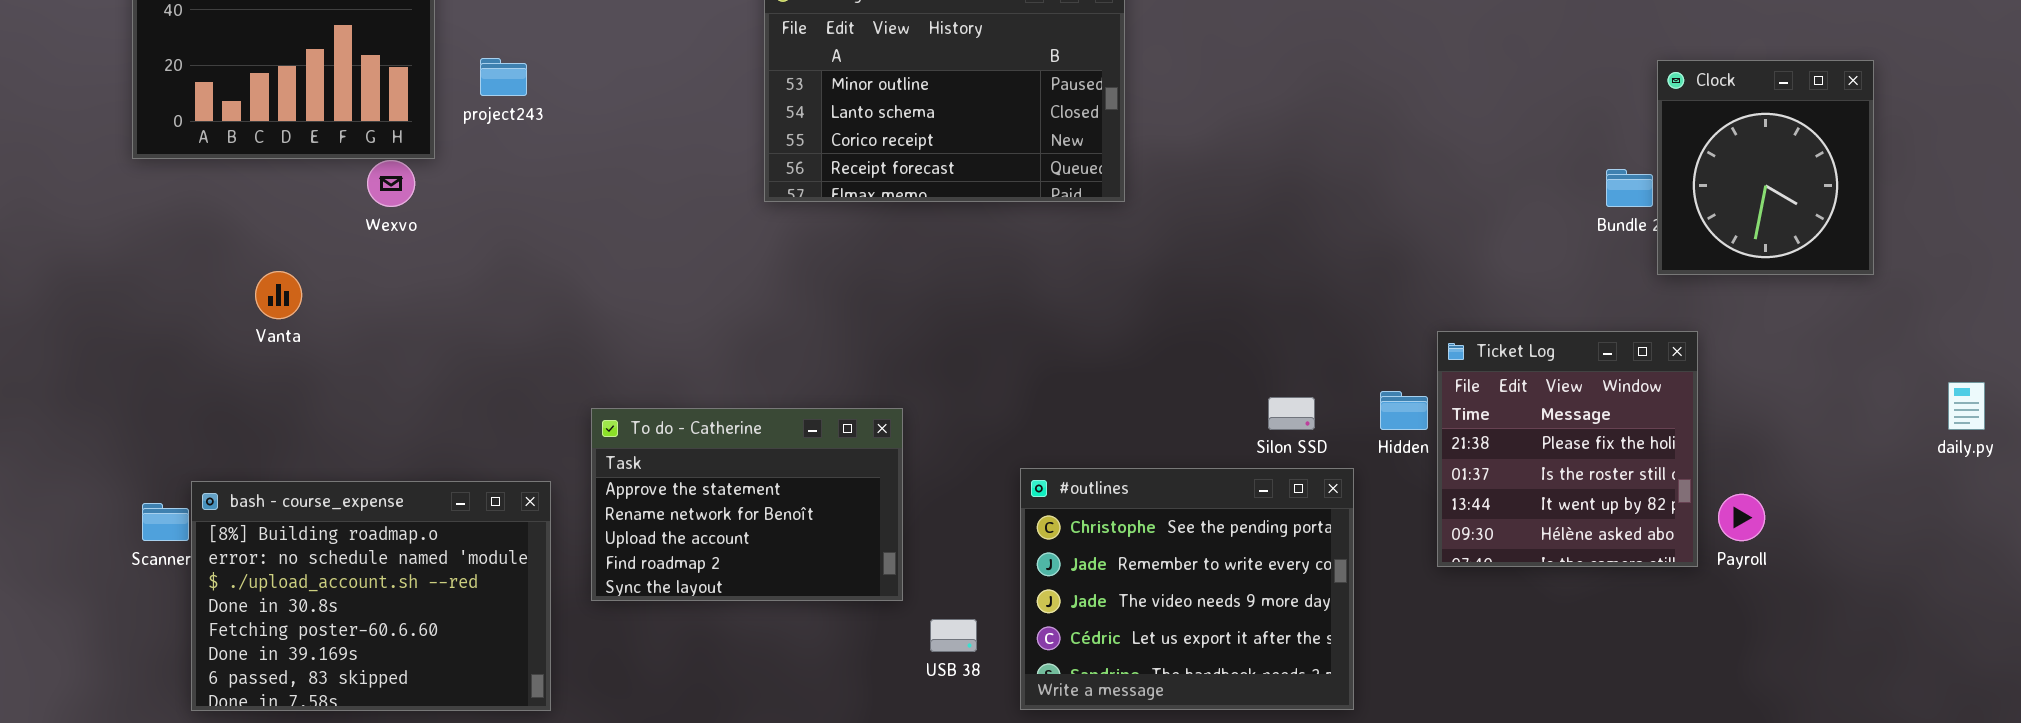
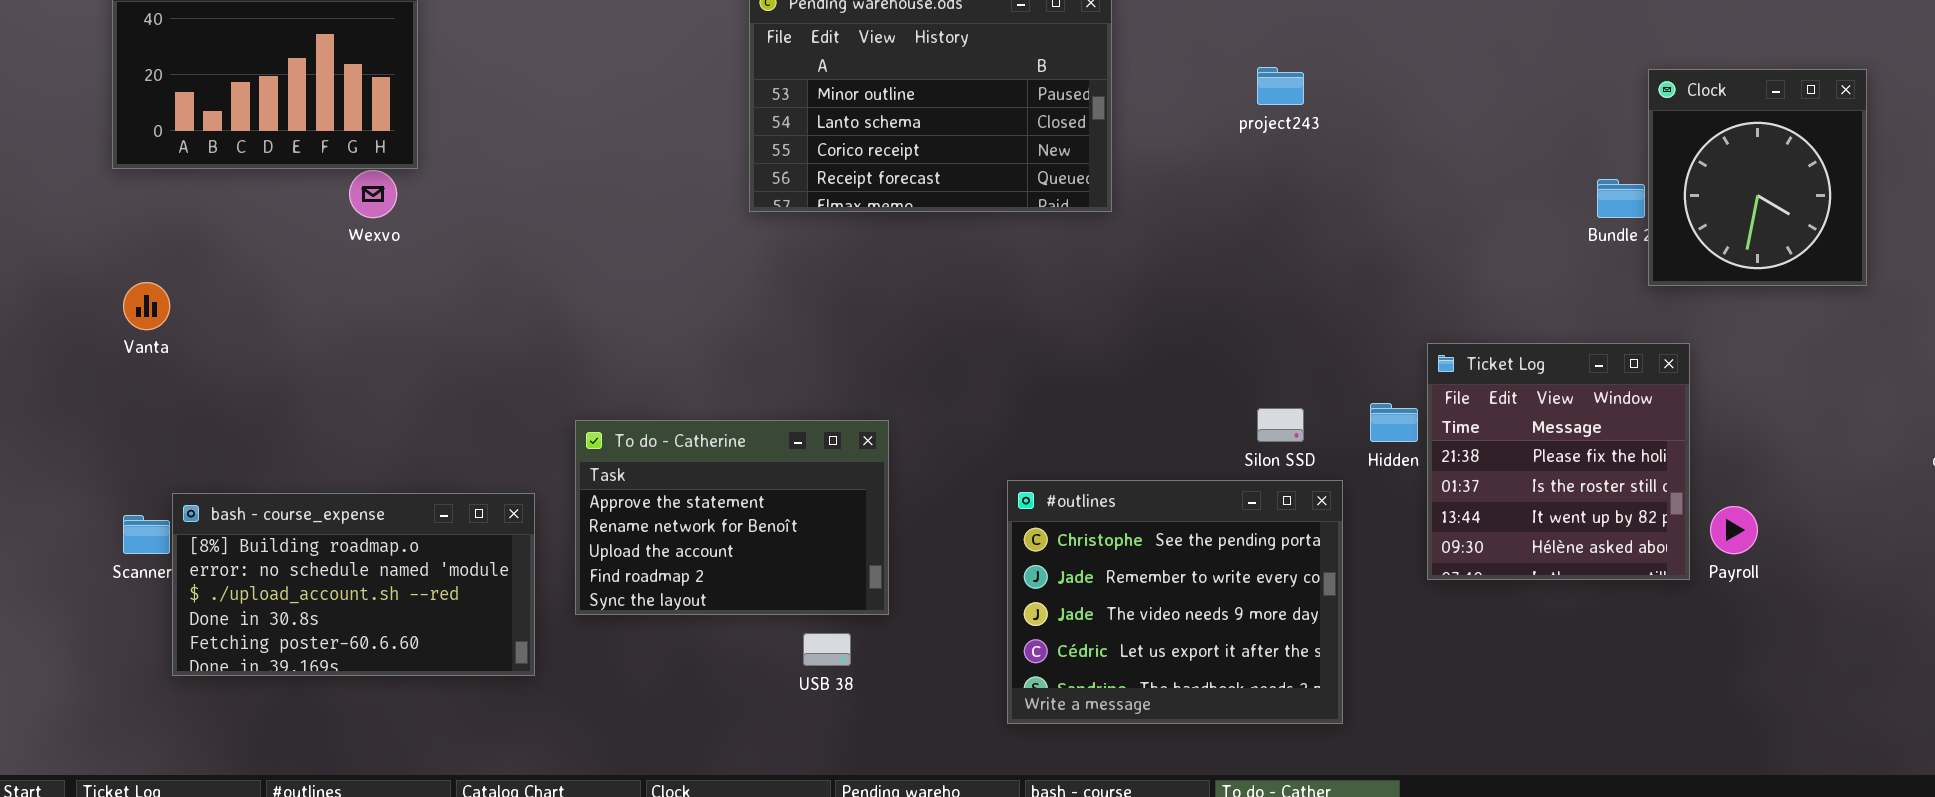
project243: [480,58,527,96] -> [1257,67,1304,105], moved
Vanta: [255,271,302,319] -> [123,282,170,330], moved
bash - course_expense: [191,481,551,711] -> [172,493,535,676], resized
USB 38: [930,619,977,652] -> [803,633,851,666], moved

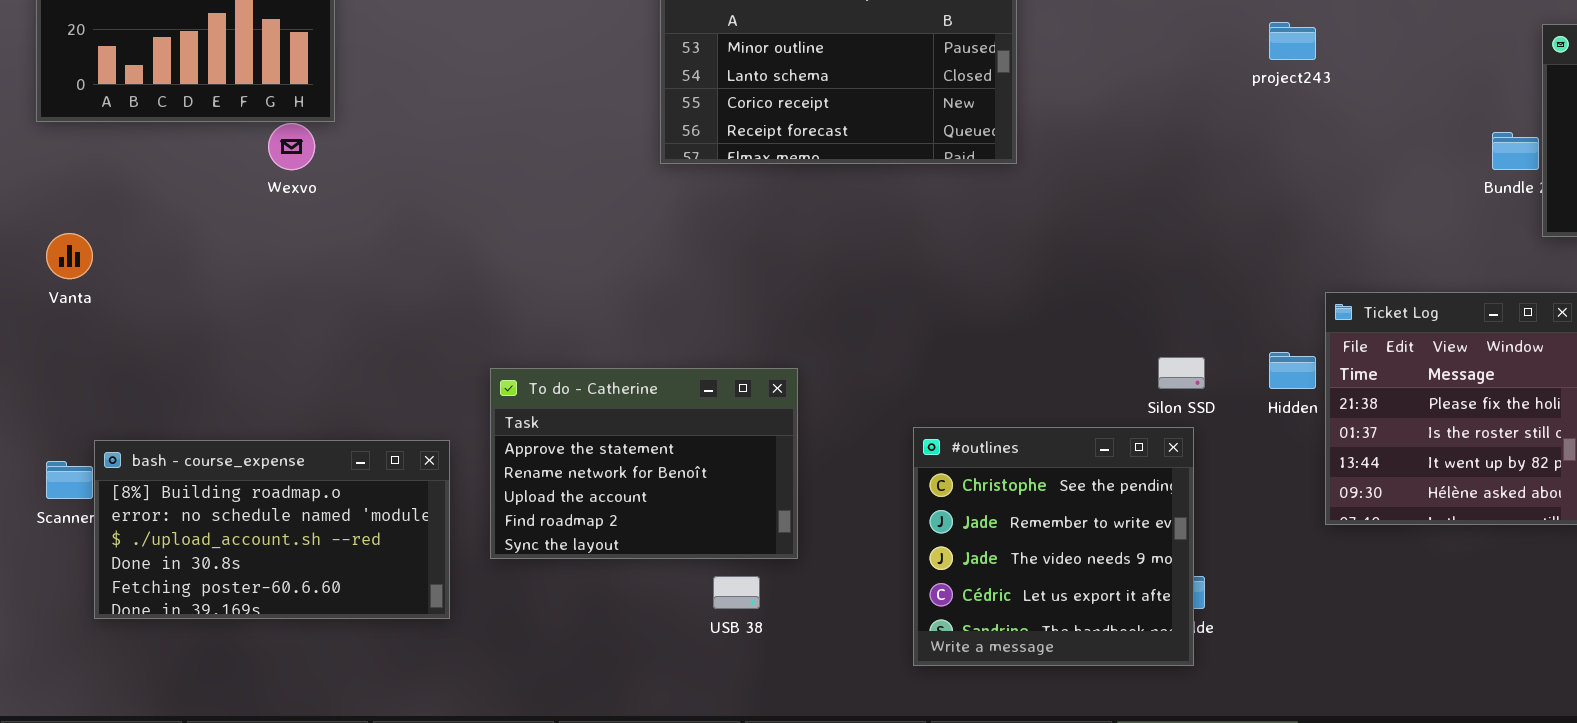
project243: [1257,67,1304,105] -> [1269,22,1316,60], moved
#outlines: [1007,480,1343,724] -> [913,427,1194,666], resized

